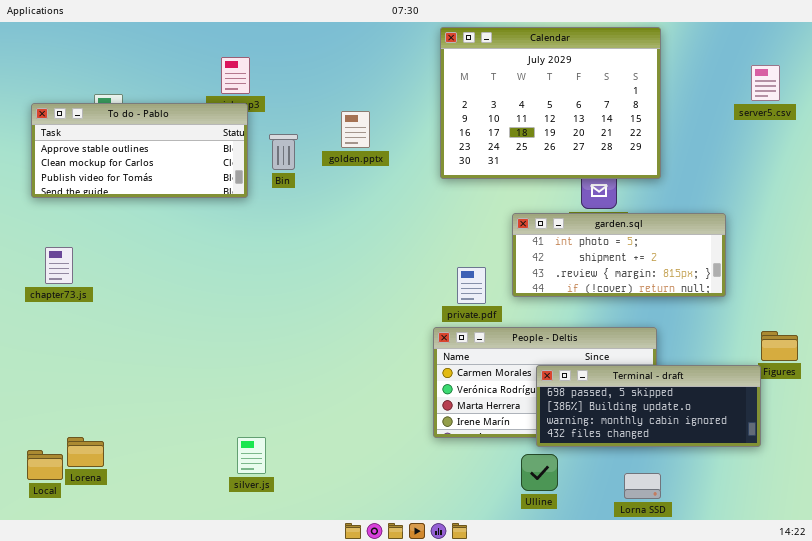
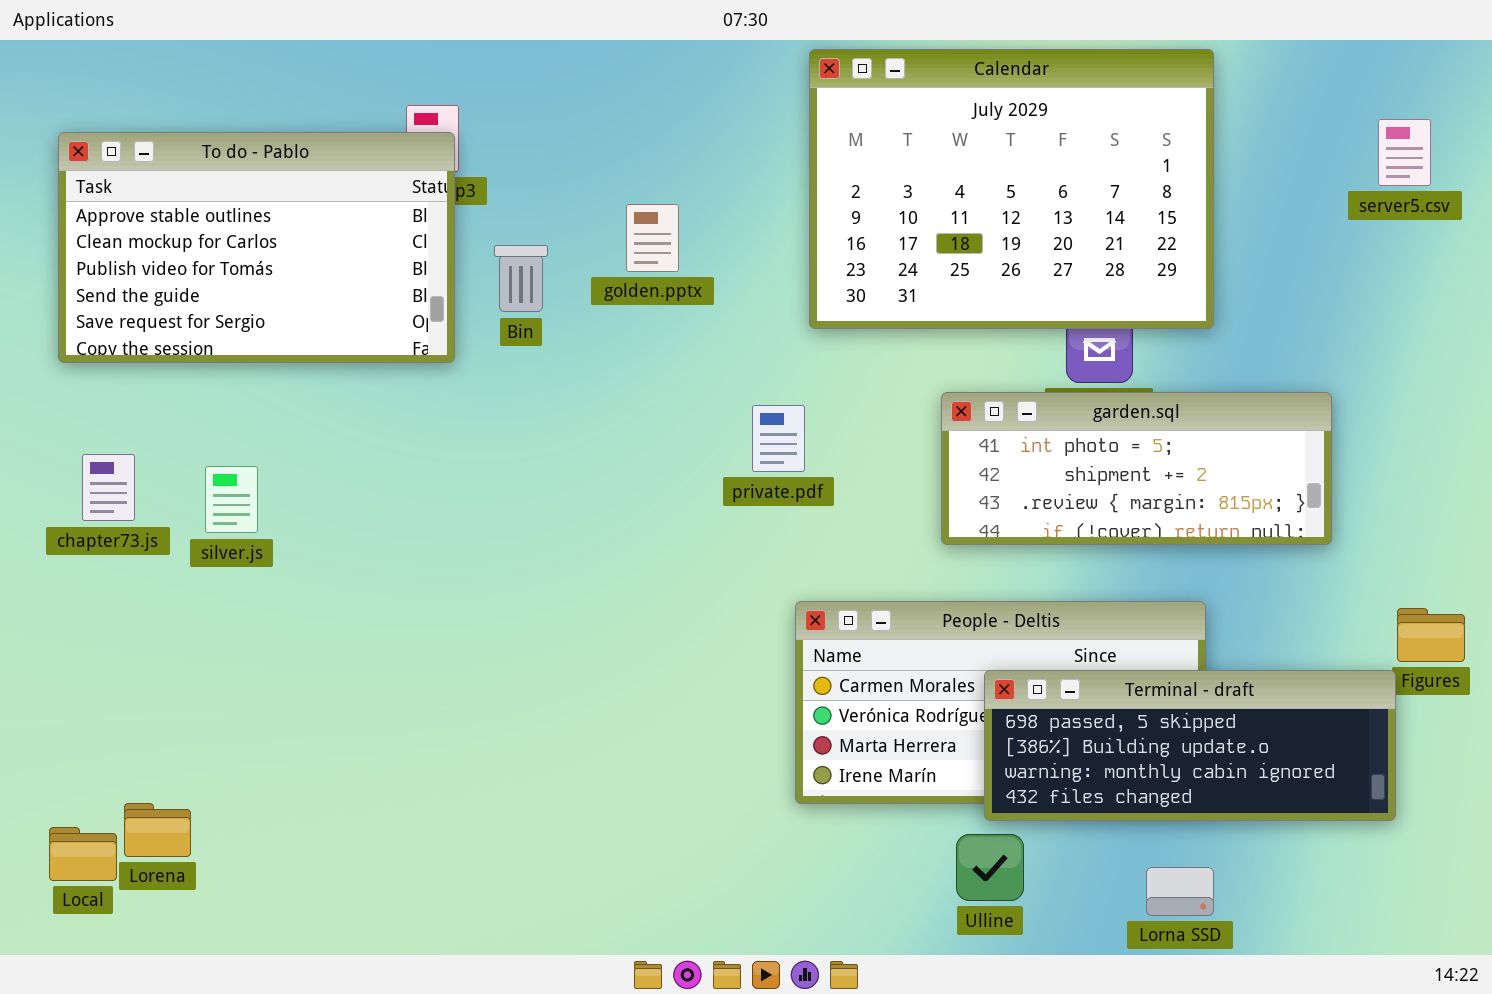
To do - Pablo: [31,103,248,198] -> [58,132,455,363], resized
private.pdf: [457,267,486,304] -> [752,405,805,472], moved
silver.js: [237,437,266,474] -> [205,466,258,533], moved

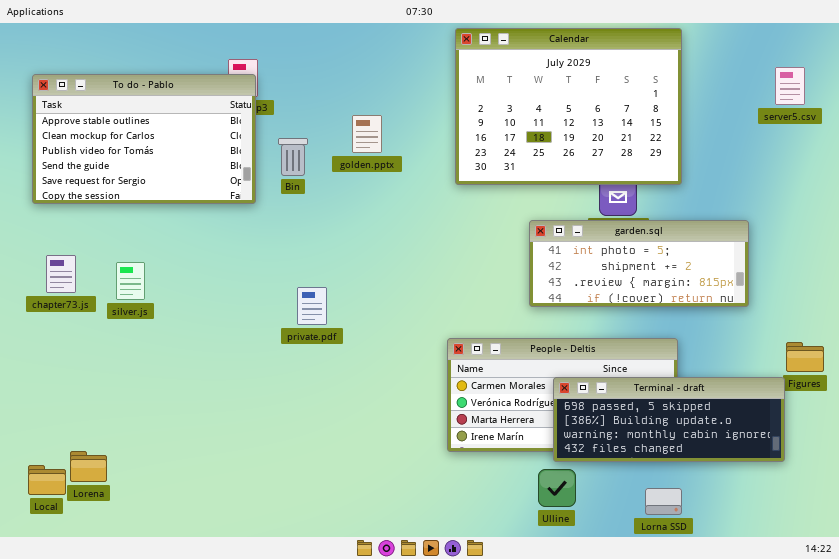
private.pdf: [752,405,805,472] -> [297,287,327,325], moved

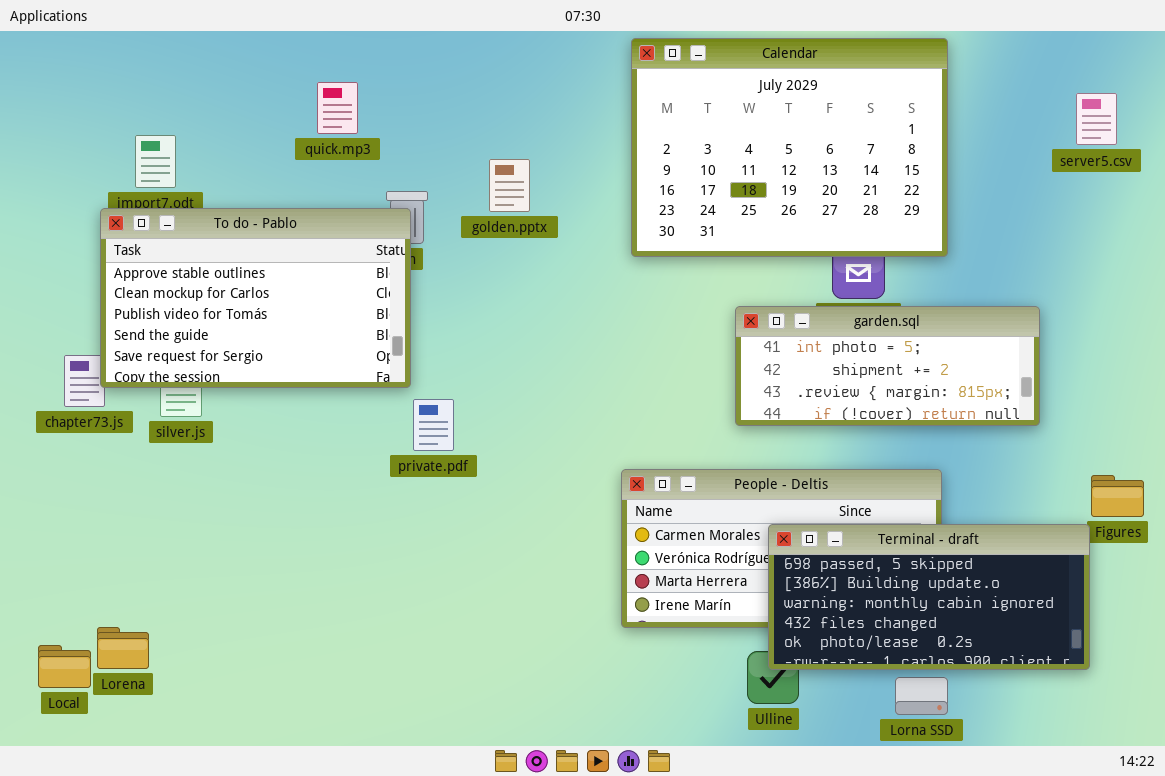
To do - Pablo: [32,74,256,204] -> [100,208,411,388], moved
Terminal - draft: [553,377,785,462] -> [768,524,1090,670], resized

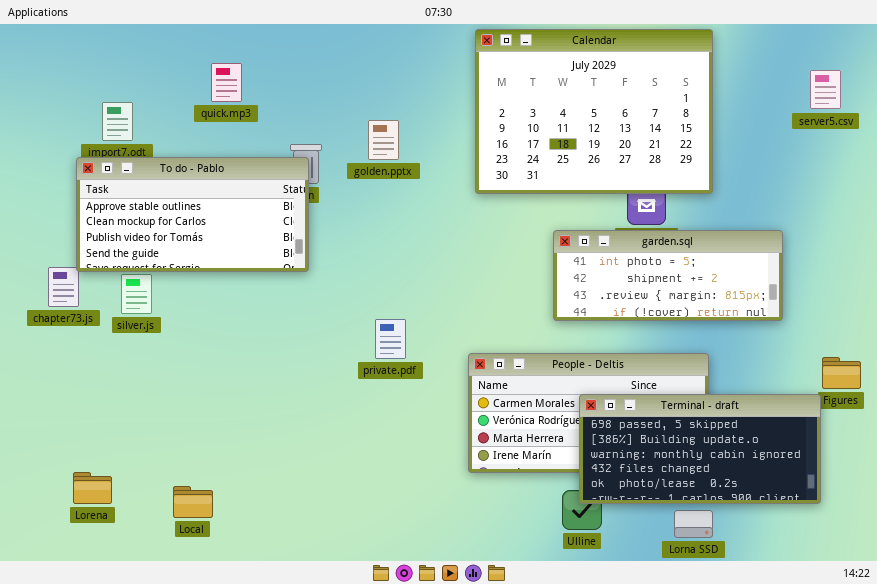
quick.mp3: [317,82,358,134] -> [211,63,242,102], moved
To do - Pablo: [100,208,411,388] -> [76,157,309,272], resized
private.pdf: [413,399,454,451] -> [375,319,406,359], moved
Local: [38,645,91,688] -> [173,486,213,518], moved

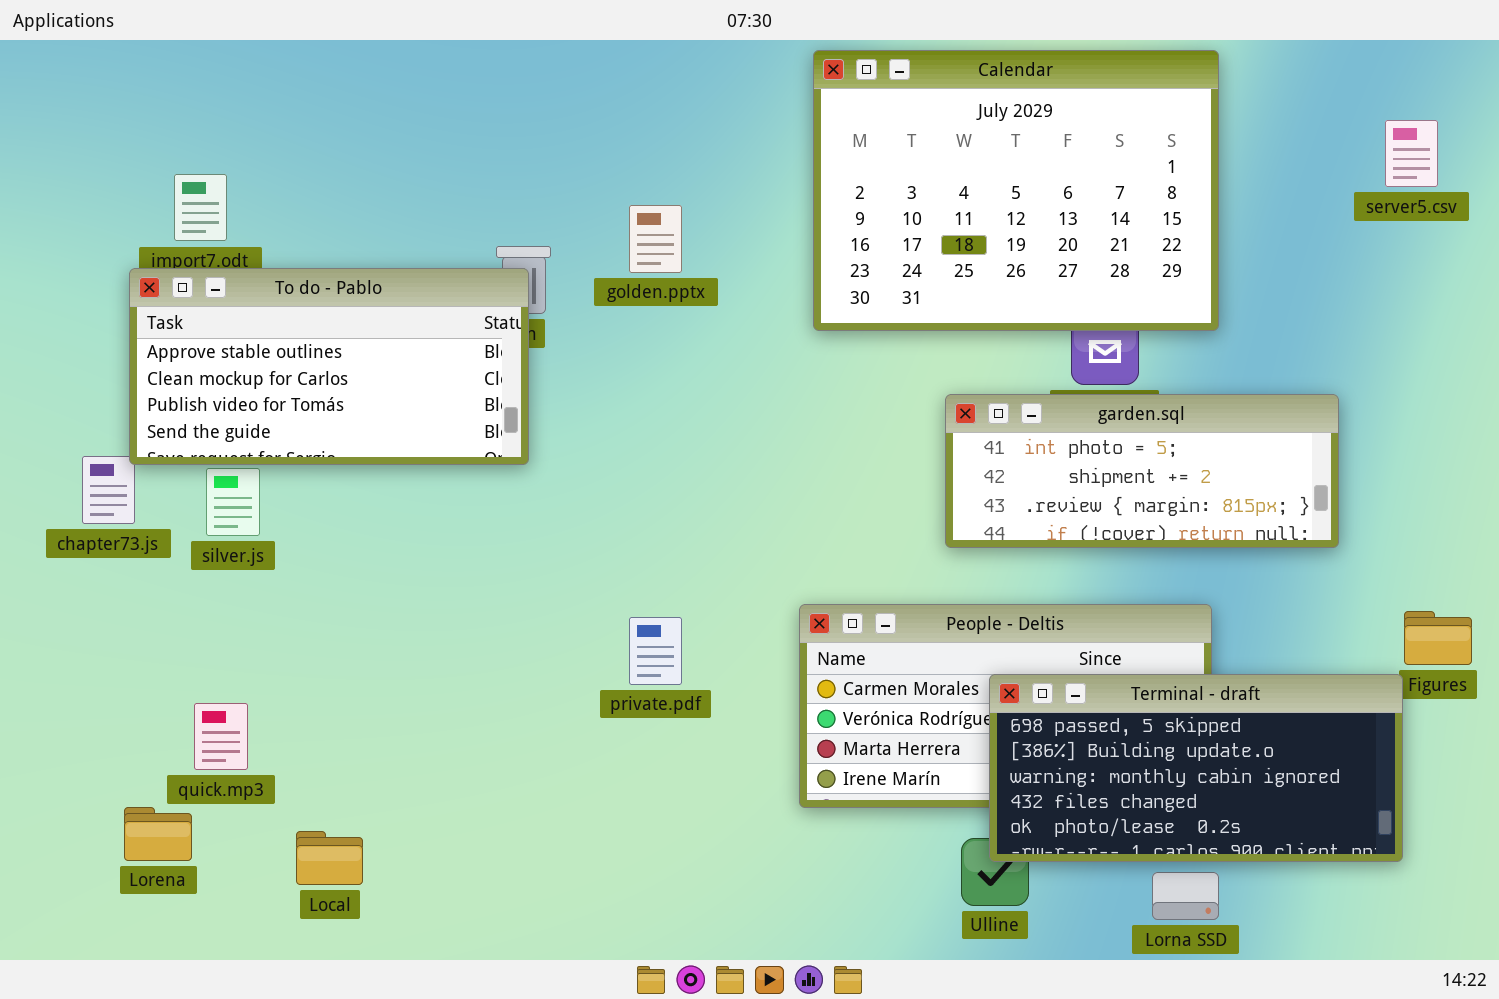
quick.mp3: [211,63,242,102] -> [194,703,248,770], moved
private.pdf: [375,319,406,359] -> [629,617,682,685], moved

